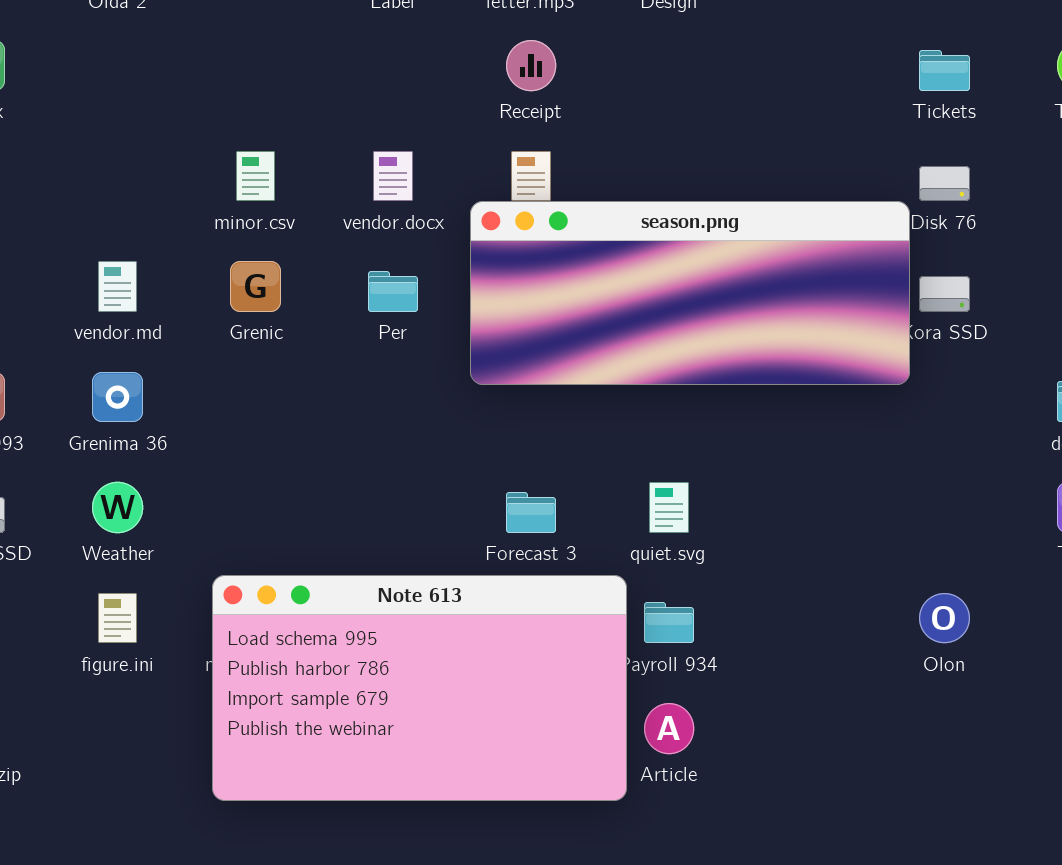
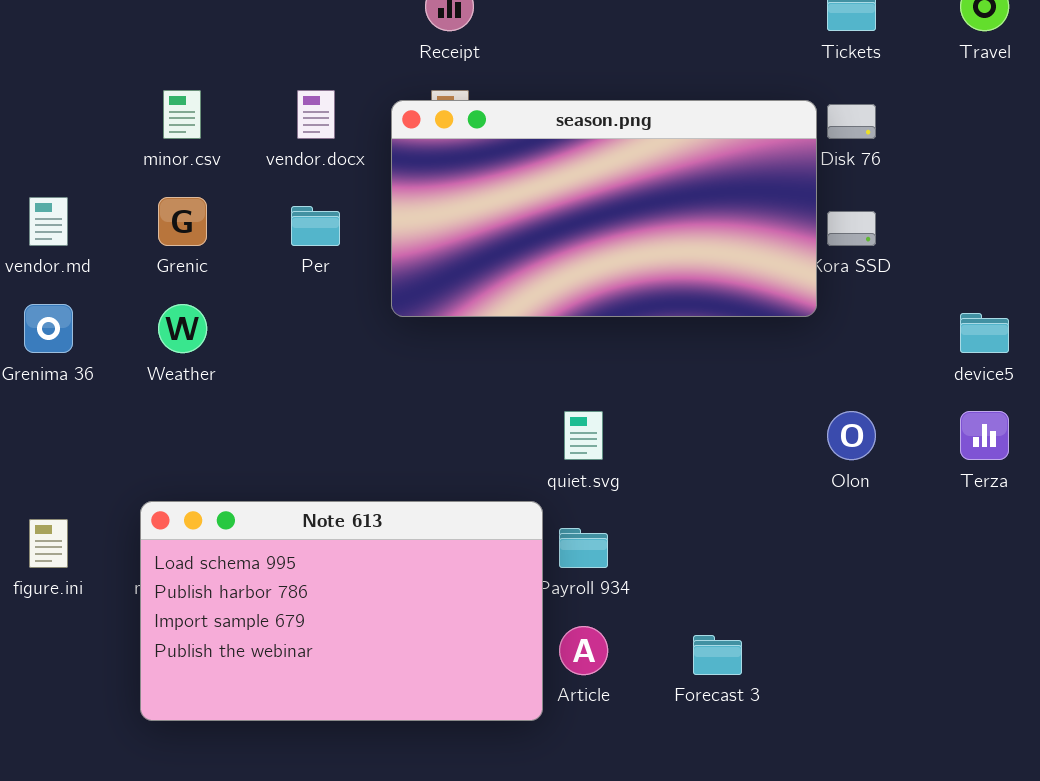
season.png: [470,201,910,385] -> [391,100,817,317], resized
Weather: [92,482,143,533] -> [158,304,207,353], moved
Forecast 3: [506,492,556,533] -> [693,635,742,675], moved
Olon: [919,593,970,643] -> [827,411,876,460], moved

